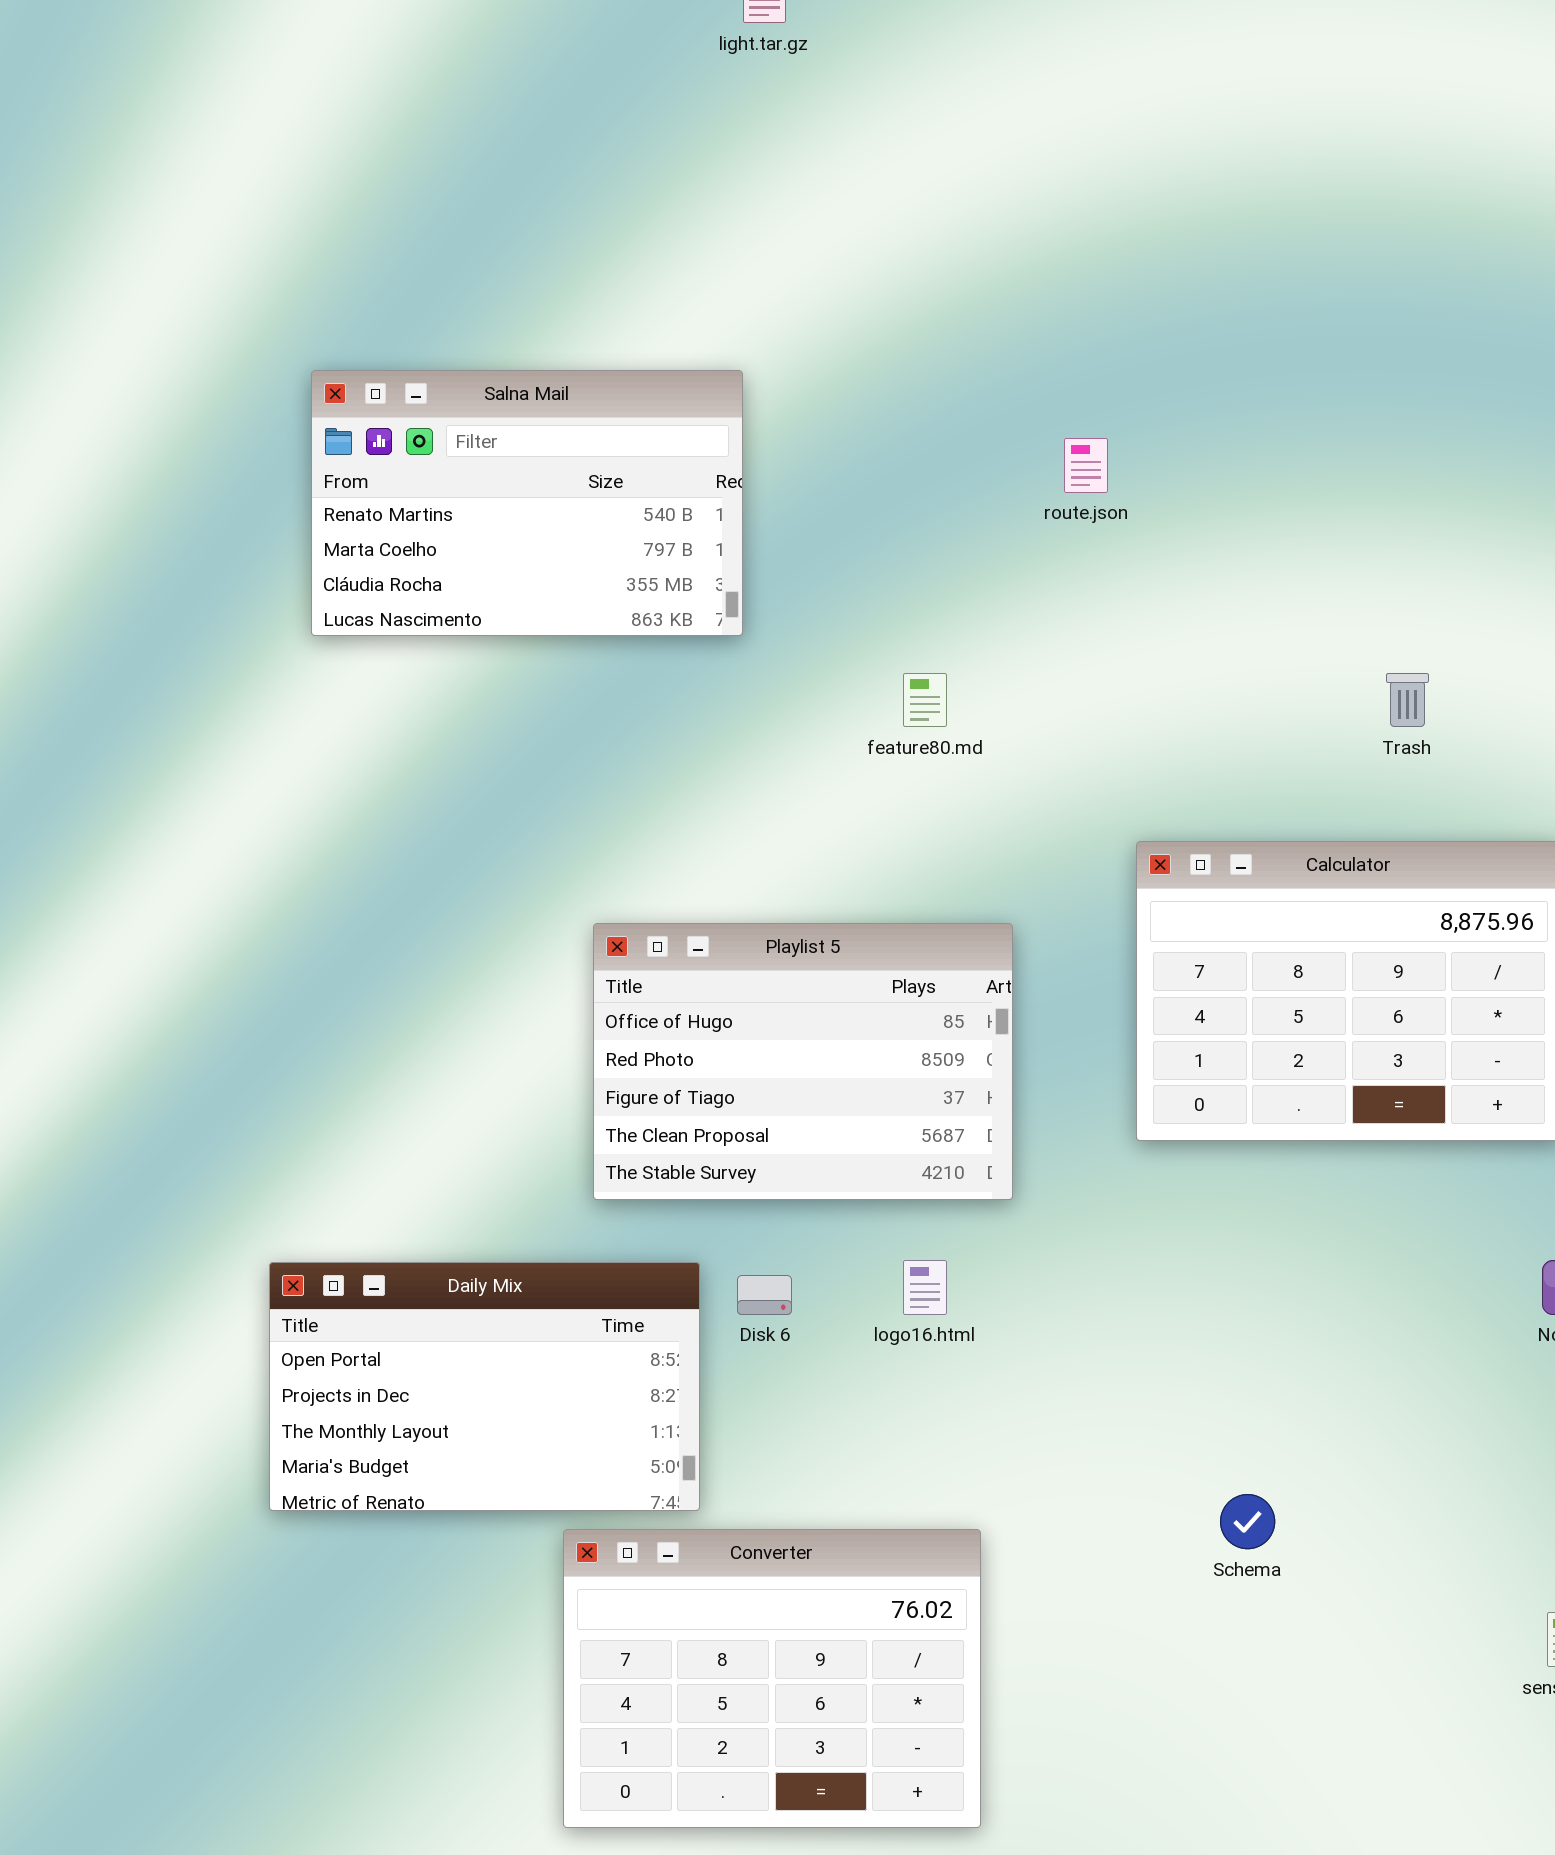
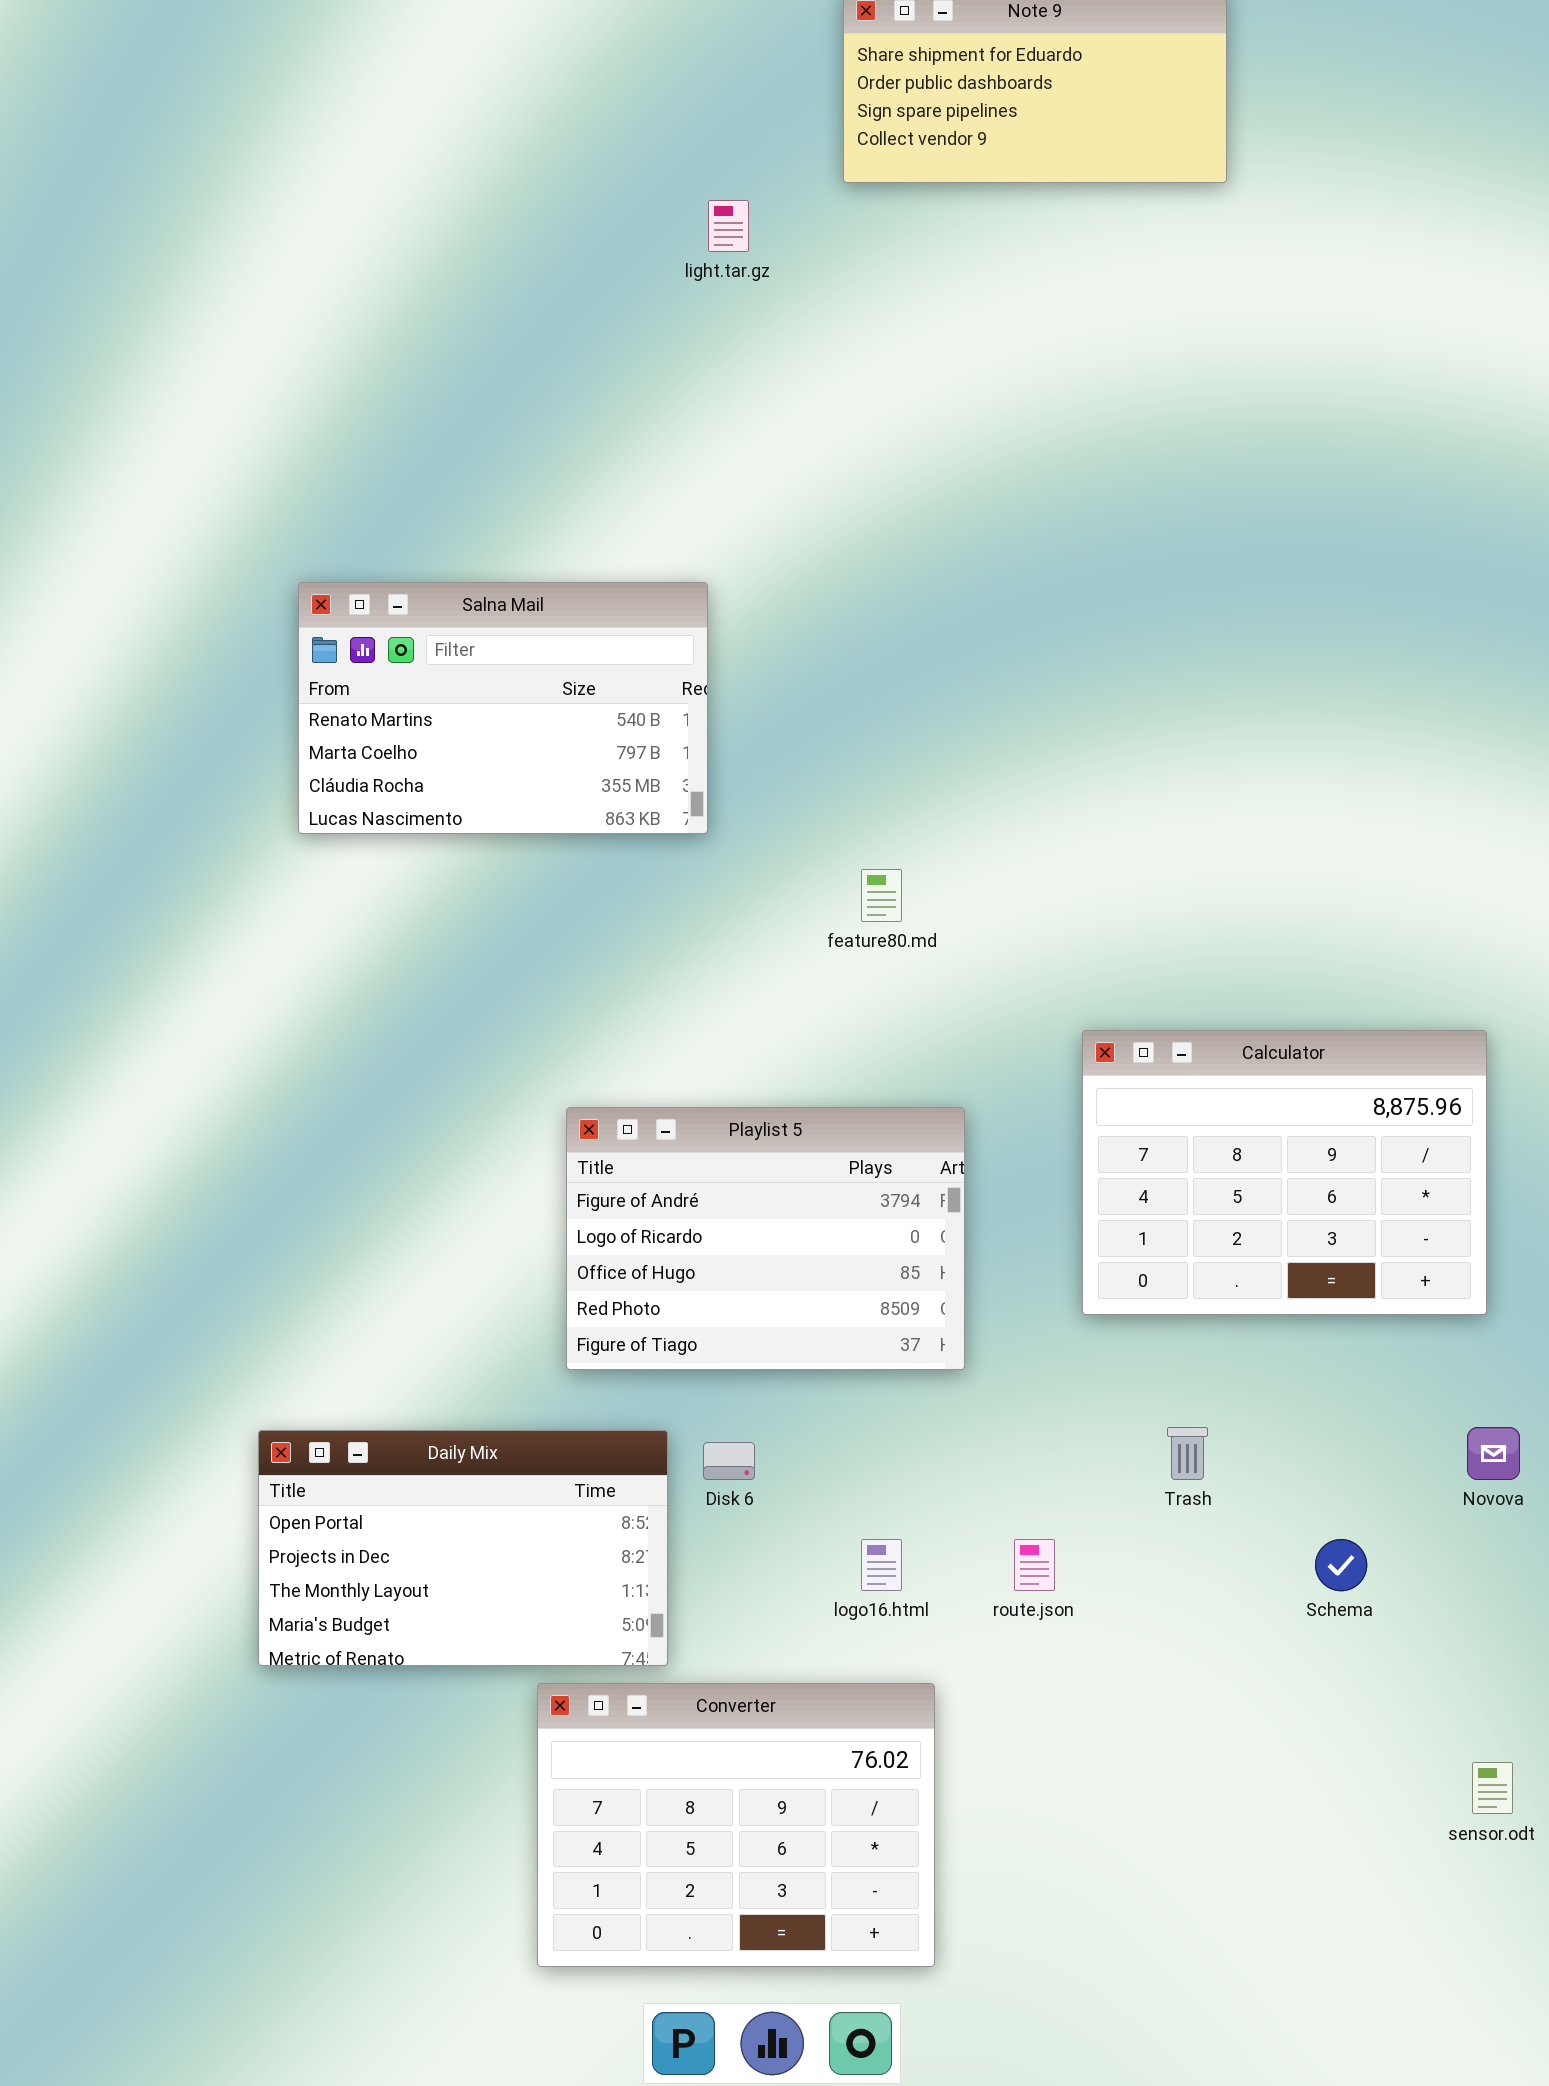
route.json: [1064,438,1108,493] -> [1014,1539,1055,1591], moved
Trash: [1386,673,1429,727] -> [1167,1427,1208,1480], moved
Playlist 5: [593,923,1013,1200] -> [566,1107,965,1370], scrolled up 2 rows
logo16.html: [903,1260,947,1315] -> [861,1539,902,1591], moved
Schema: [1220,1494,1275,1549] -> [1315,1539,1367,1591], moved

